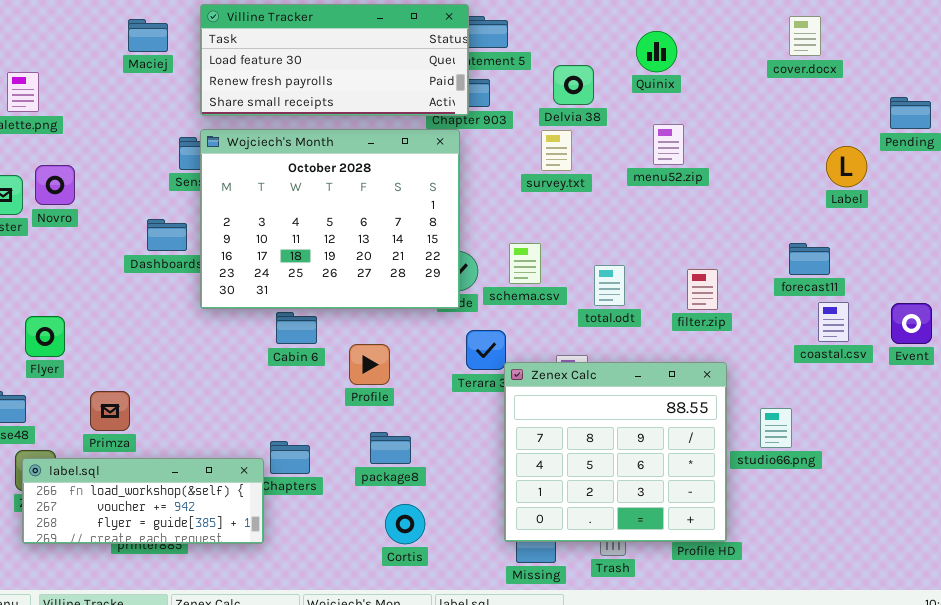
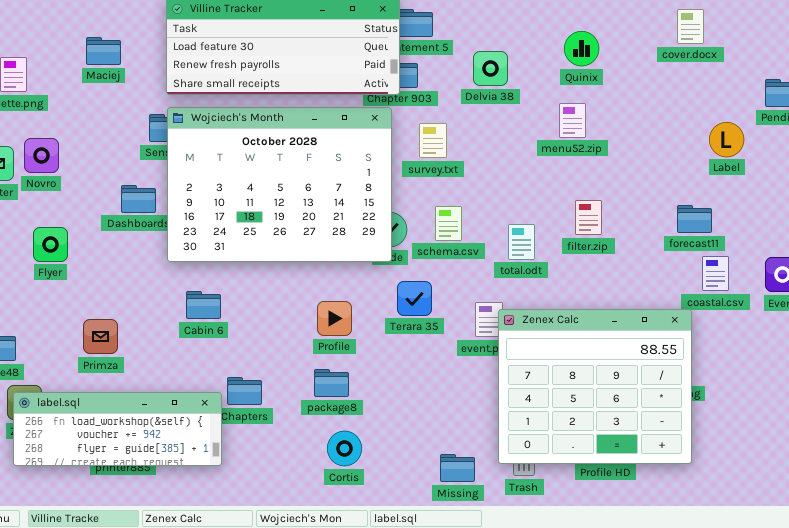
Maciej: [128,19,168,52] -> [86,37,121,65], moved
Quinix: [636,31,677,72] -> [564,31,599,66], moved
survey.txt: [541,130,572,171] -> [419,123,447,158], moved
filter.zip: [687,269,718,310] -> [575,200,602,235], moved
Cabin 6: [276,312,317,344] -> [186,291,221,319], moved
Flyer: [25,316,65,357] -> [33,227,68,262], moved
Profile: [349,344,390,385] -> [317,301,352,336], moved
Zenex Calc: [504,362,727,542] -> [498,309,692,464], moved
Primza: [90,391,130,431] -> [83,319,118,354], moved

